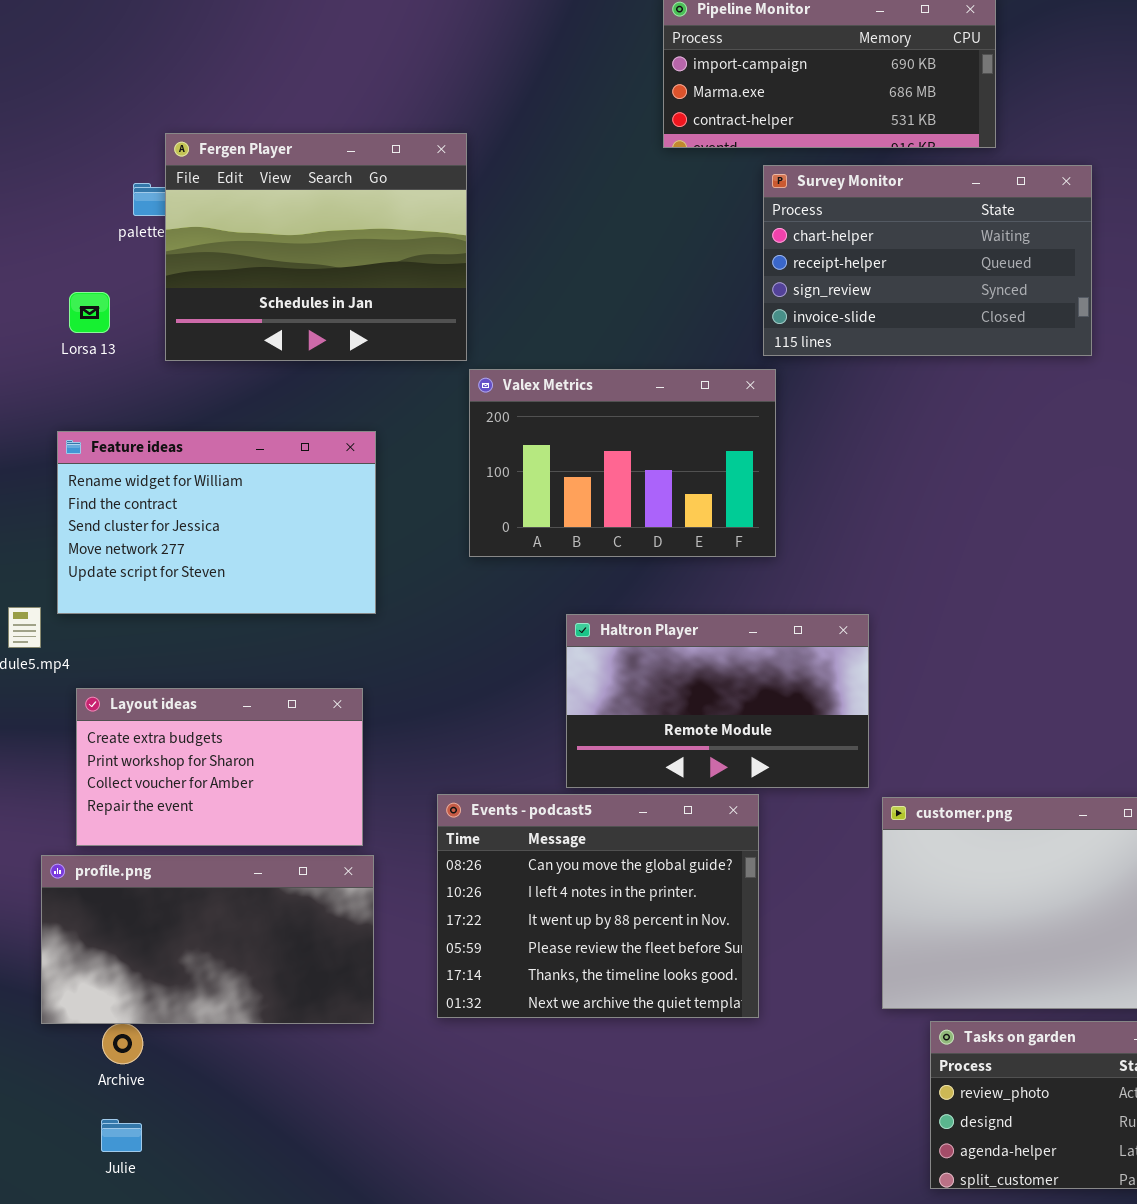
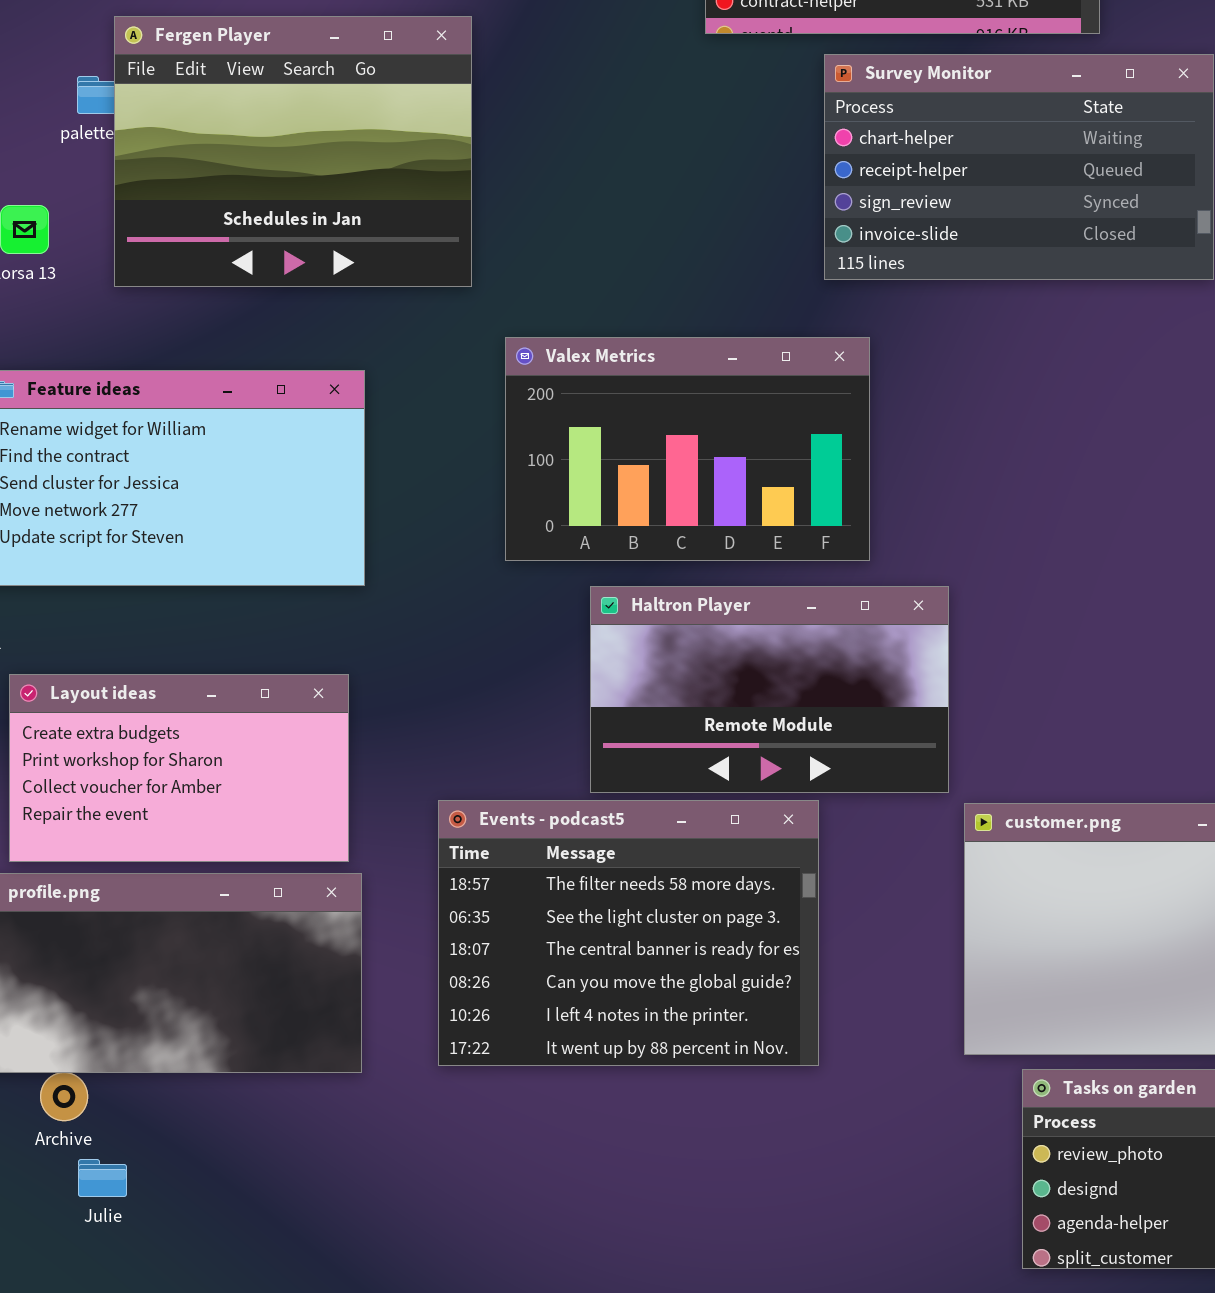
Valex Metrics: [469,369,776,557] -> [505,337,870,561], moved
Events - podcast5: [437,794,759,1018] -> [438,800,819,1066], scrolled up 3 rows
Julie: [101,1119,142,1152] -> [78,1159,127,1197], moved

